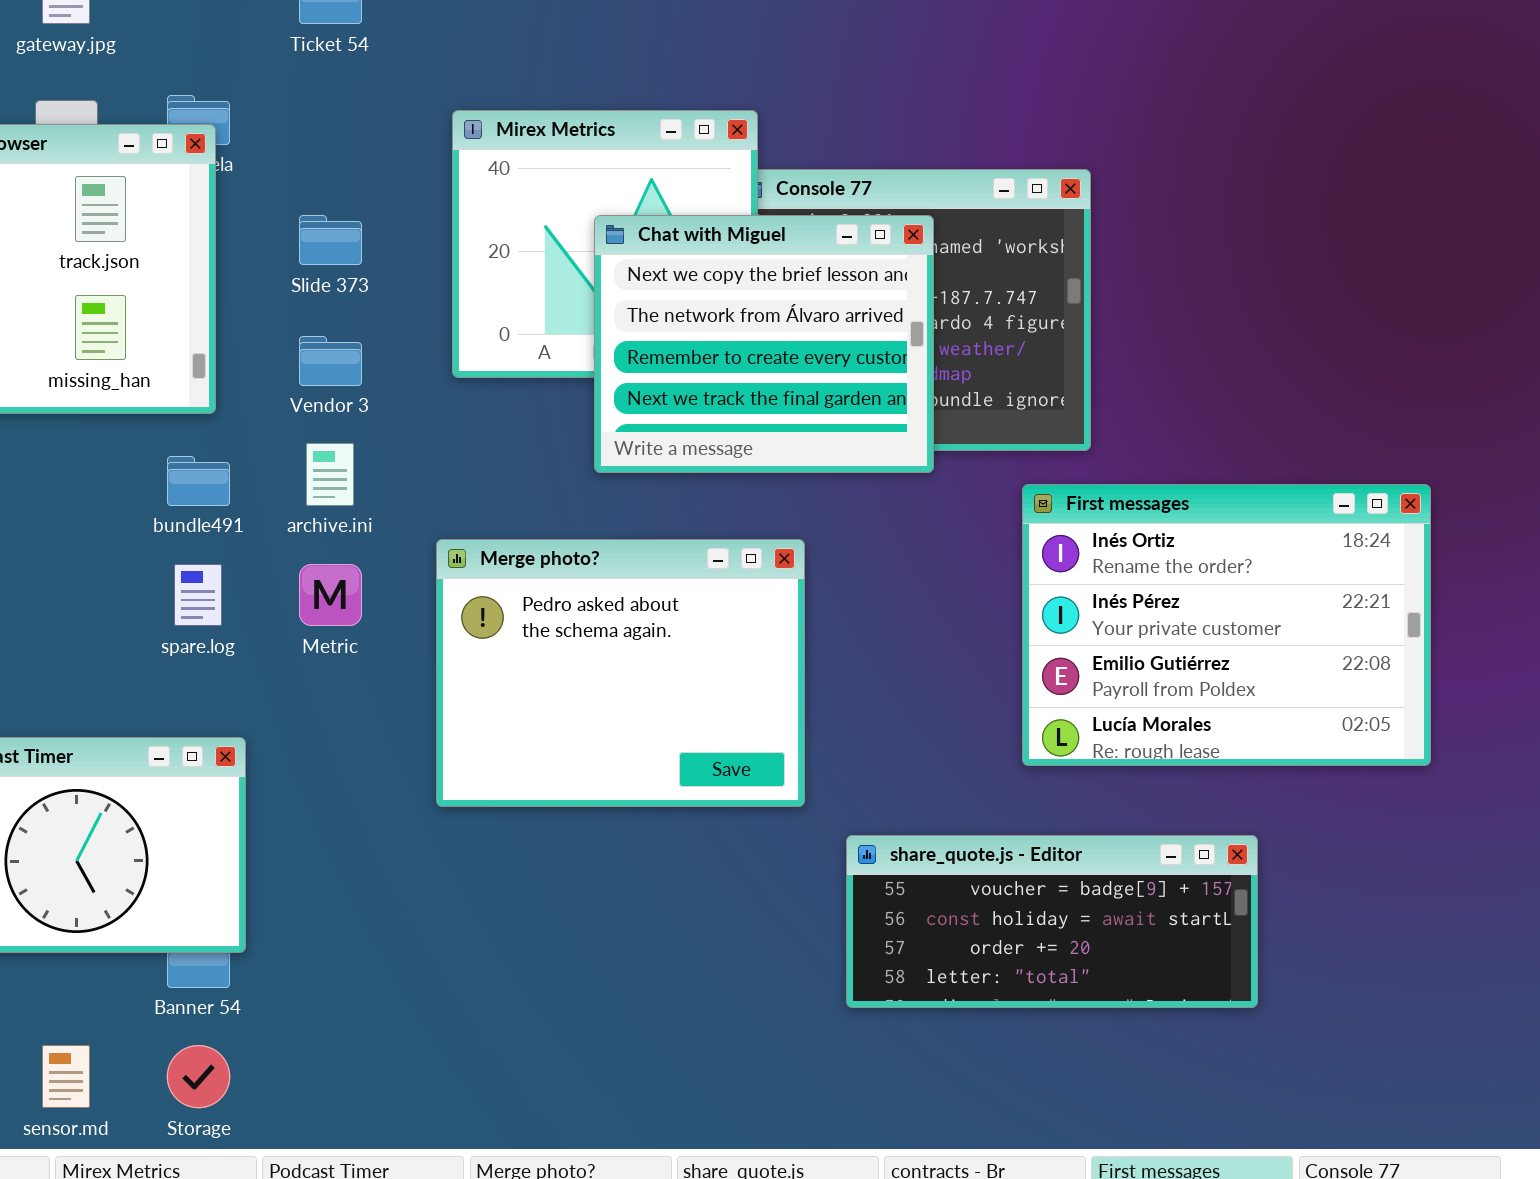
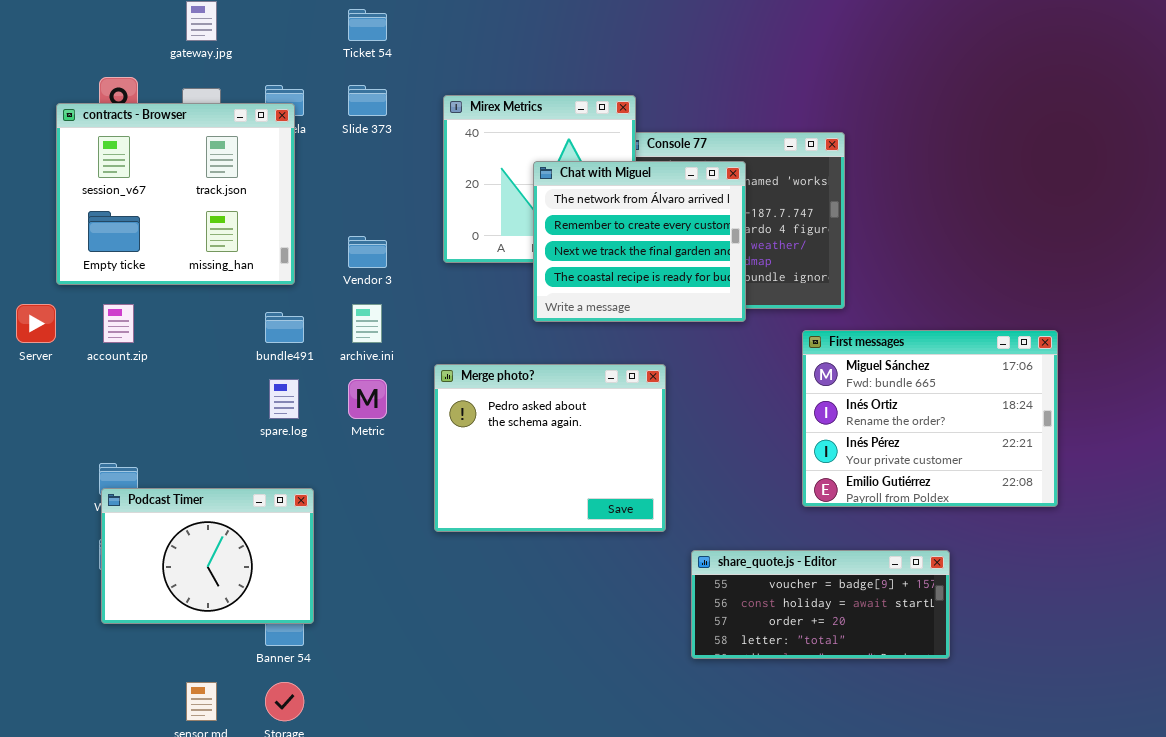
Slide 373: [299,215,362,265] -> [348,85,387,116], moved
Chat with Miguel: [594,215,934,473] -> [533,161,746,322], scrolled down 1 row
First messages: [1022,484,1431,766] -> [802,330,1058,507], scrolled up 1 row

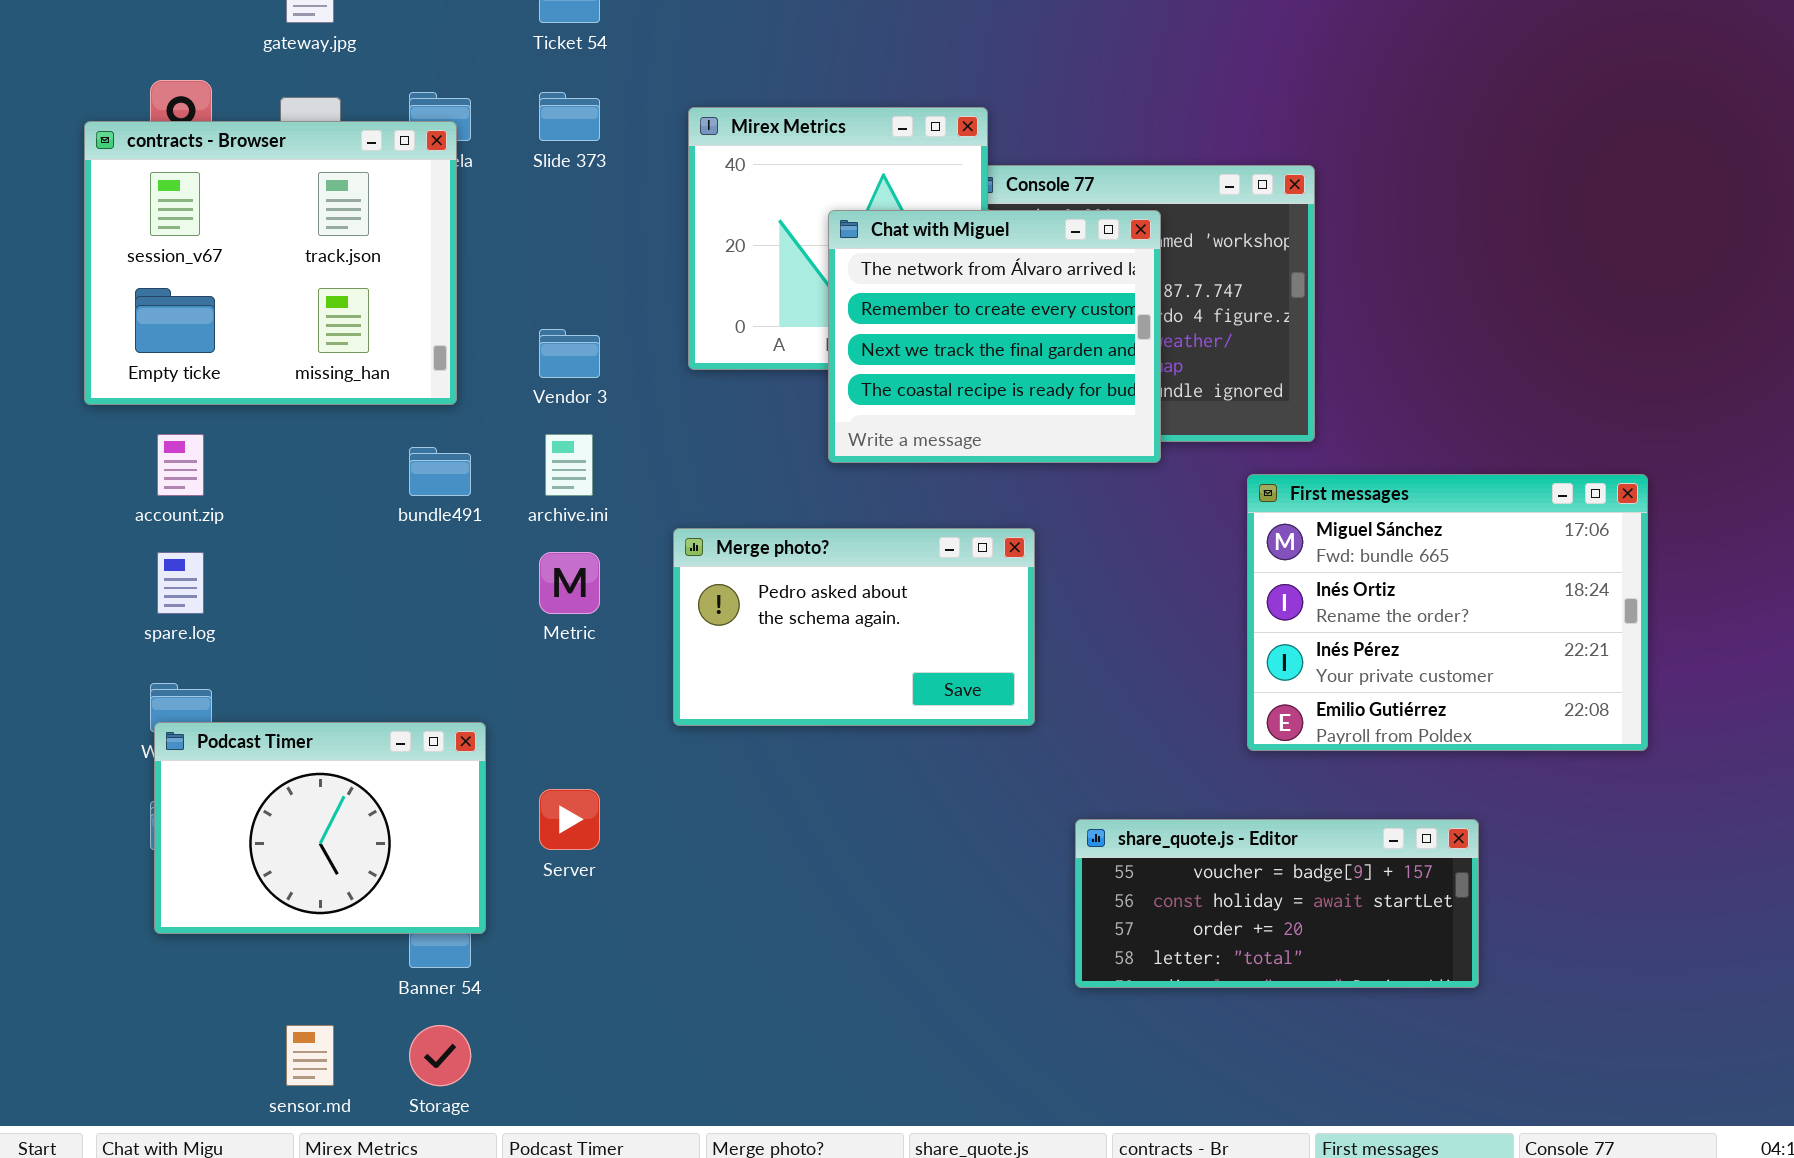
Server: [16,304,56,343] -> [539,789,600,850], moved
Merge photo?: [434,364,666,532] -> [673,528,1035,726], resized
spare.log: [269,379,299,419] -> [157,552,204,614], moved

